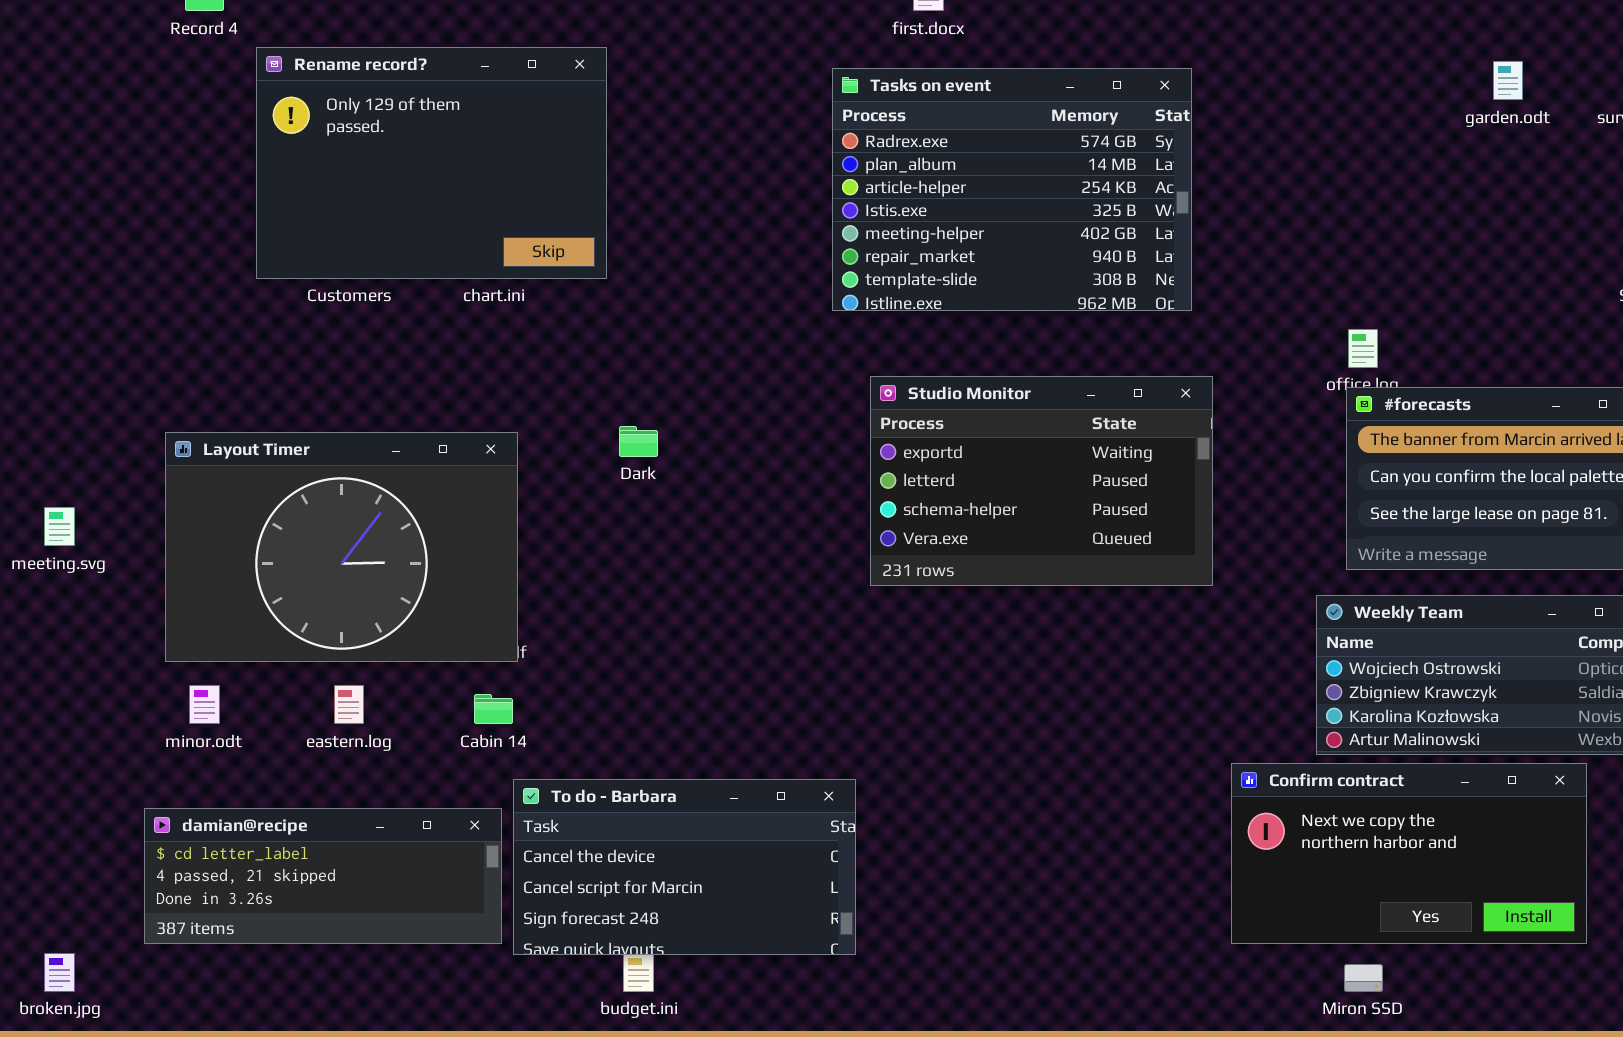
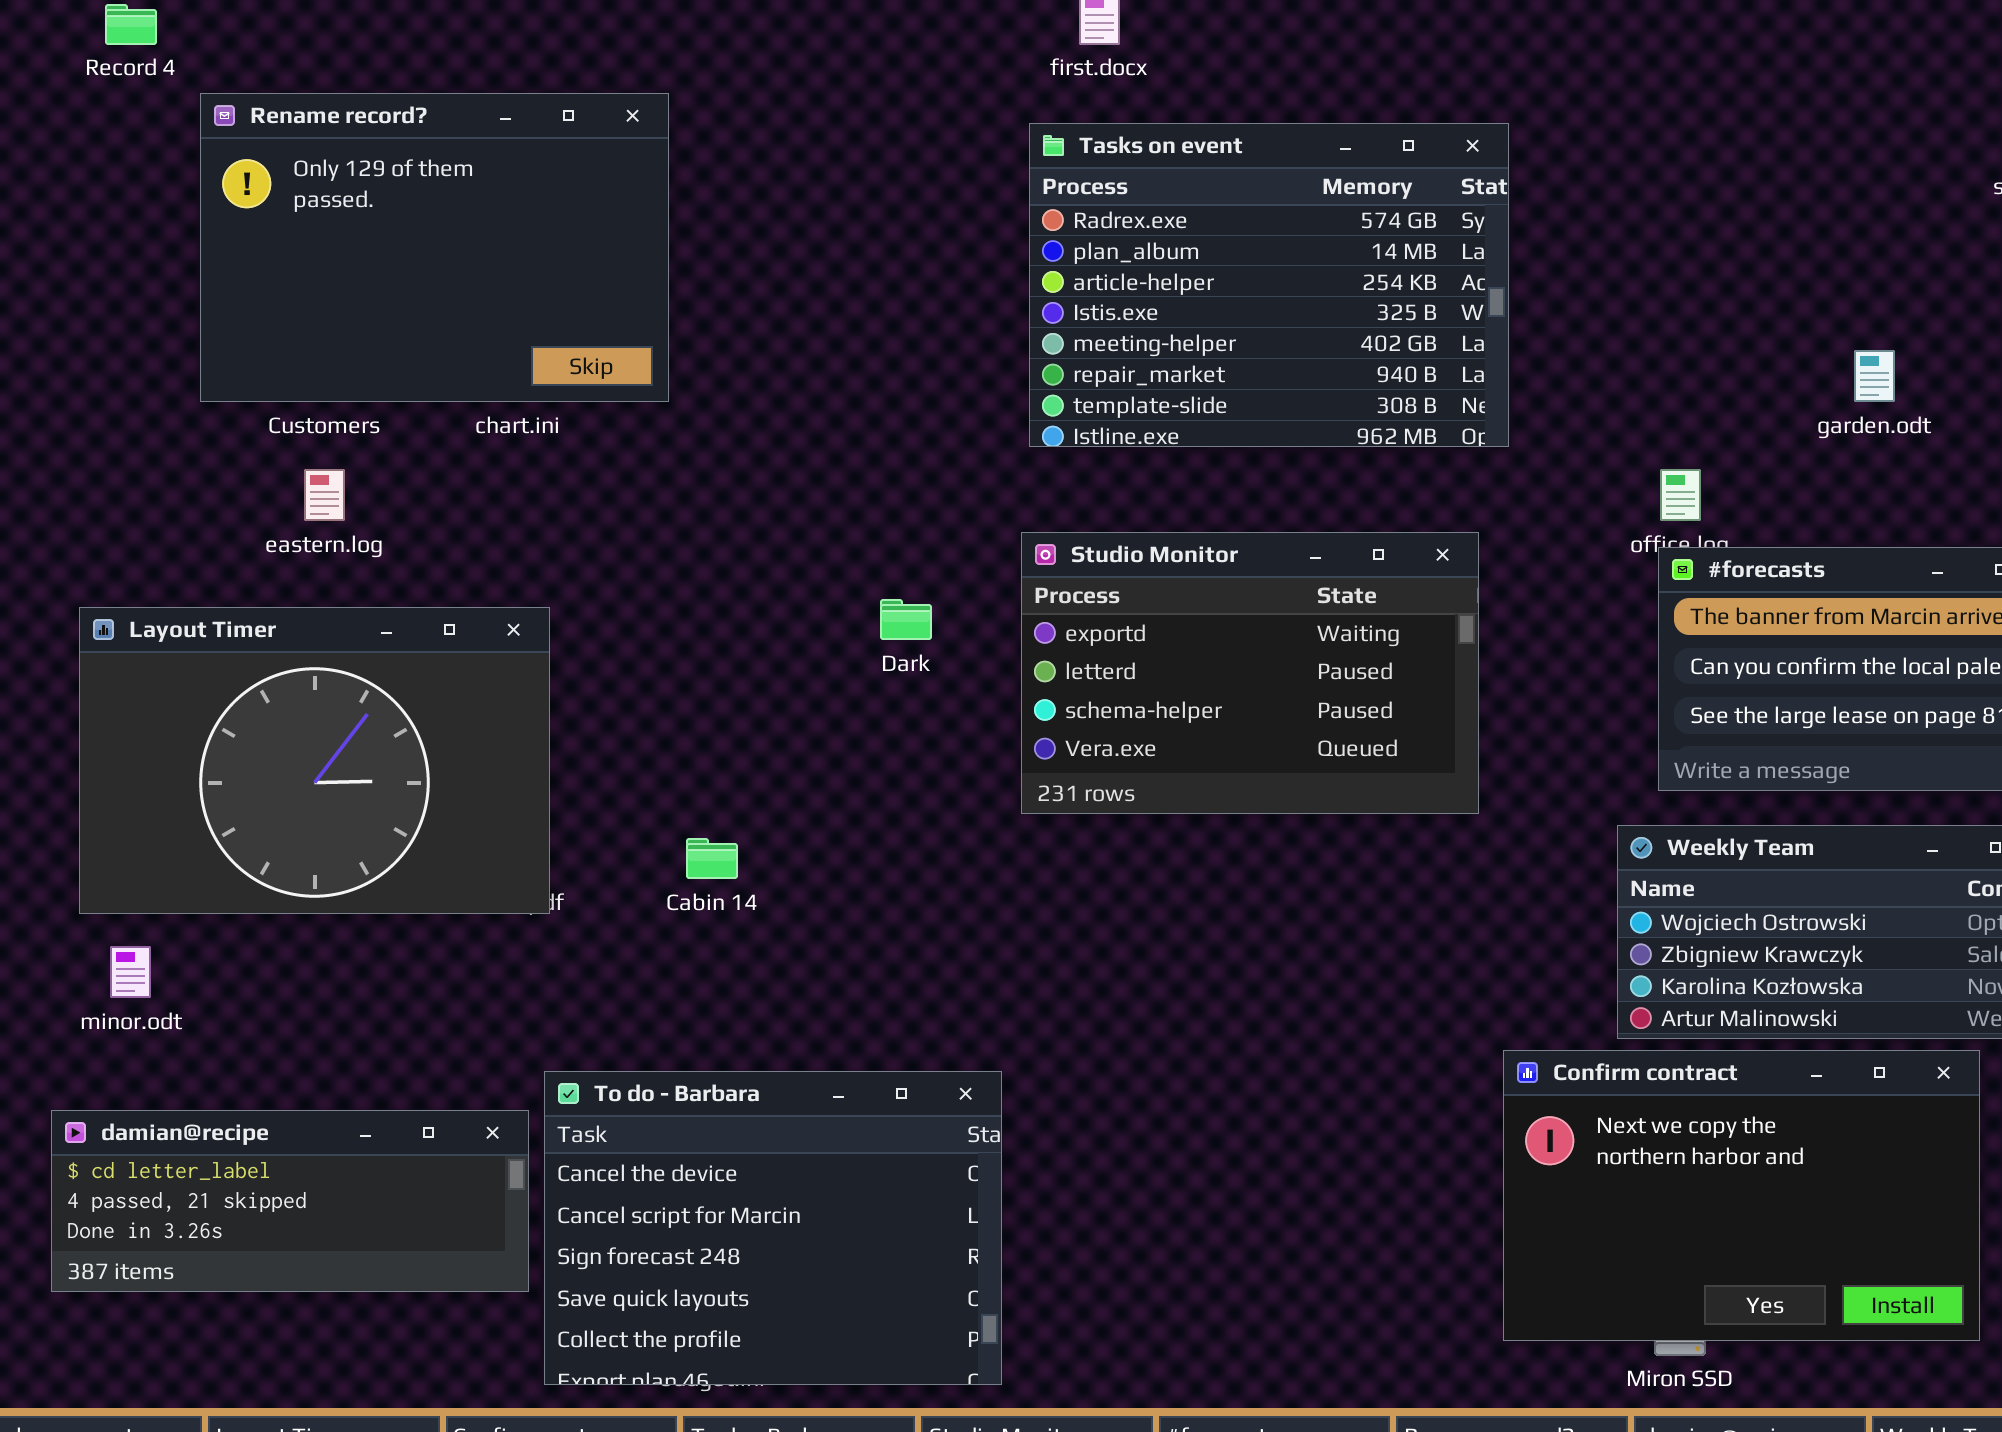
garden.odt: [1493,61,1523,100] -> [1854,350,1895,402], moved
Tasks on event: [832,68,1192,311] -> [1029,123,1509,447], moved
Dark: [619,426,658,457] -> [880,599,932,640], moved
eastern.log: [334,685,364,724] -> [304,469,345,521], moved
Cabin 14: [474,694,513,724] -> [686,838,738,879], moved
Confirm contract: [1231,763,1587,944] -> [1503,1050,1980,1341], resized
To do - Barbara: [513,779,856,955] -> [544,1071,1002,1385], resized

